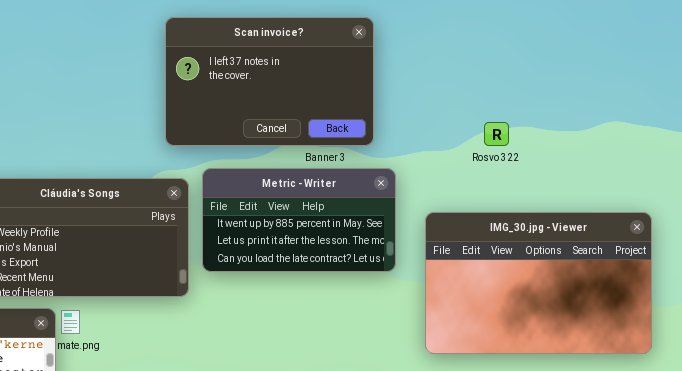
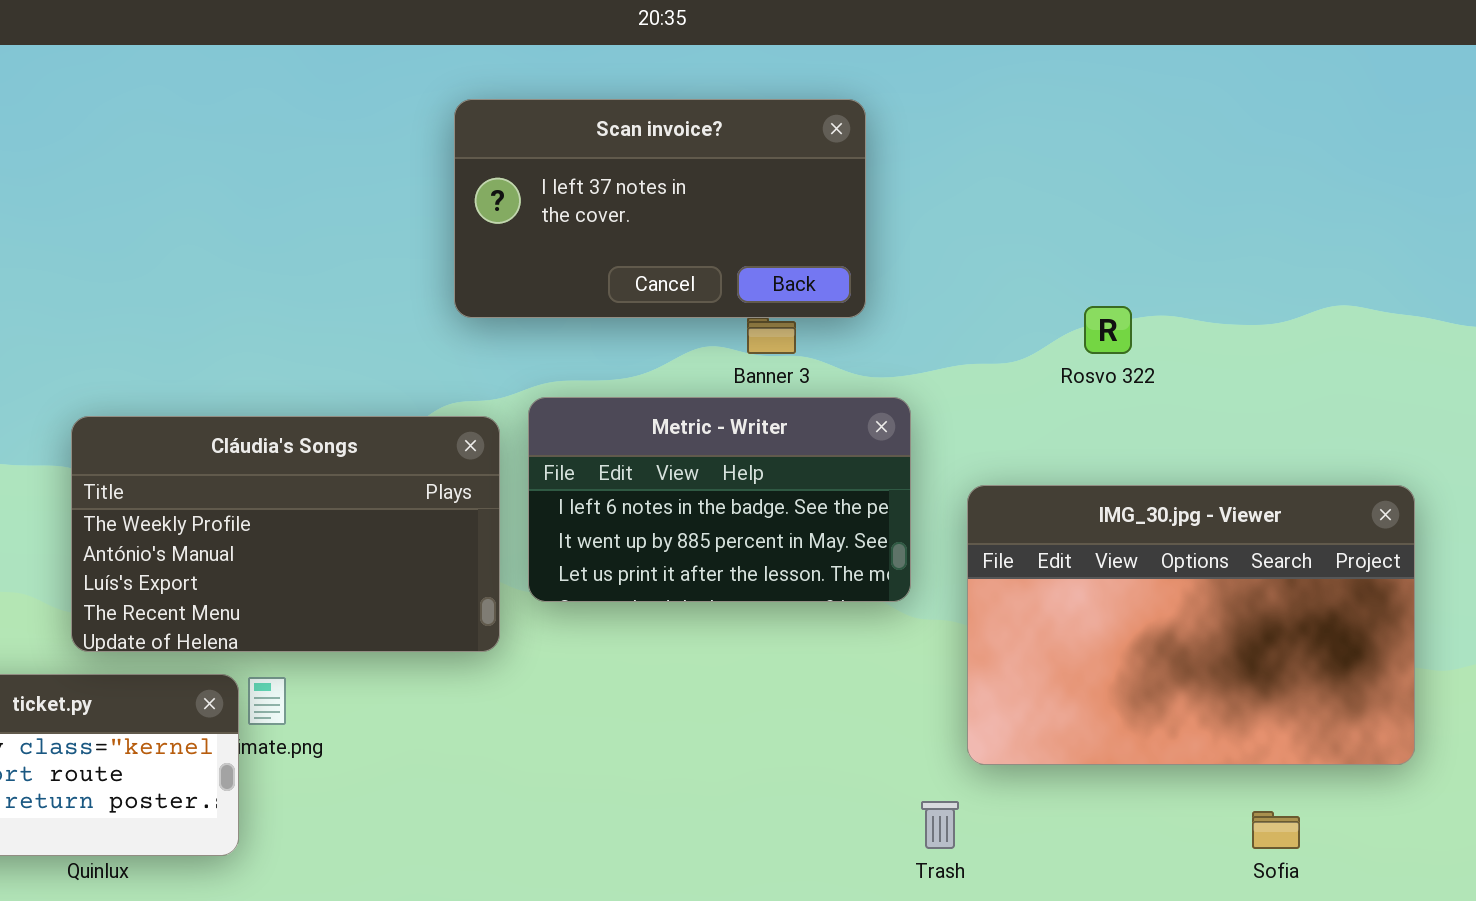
Scan invoice?: [165,17,374,146] -> [454,99,866,318], resized
Metric - Writer: [202,168,396,272] -> [528,397,911,602], scrolled up 1 row

